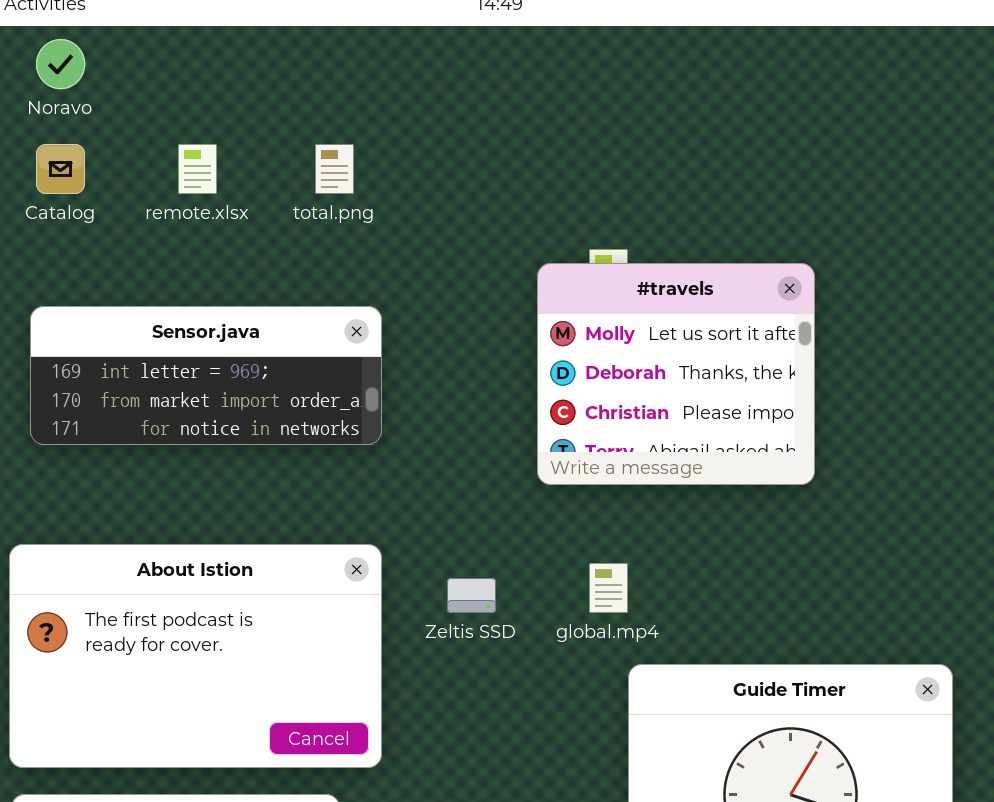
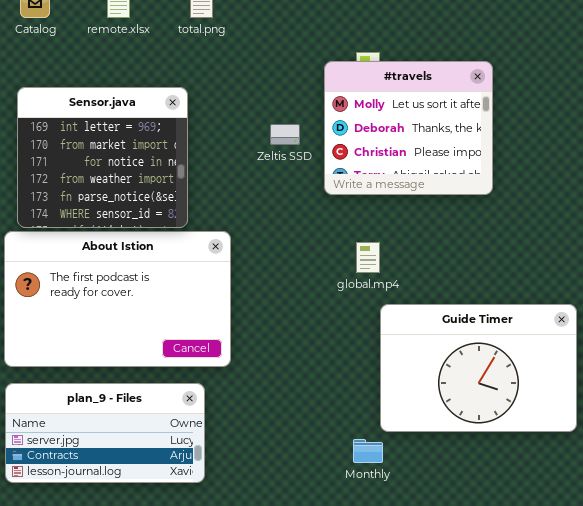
Sensor.java: [30,306,382,445] -> [17,87,188,228], resized
Zeltis SSD: [447,578,496,613] -> [270,124,300,145], moved

